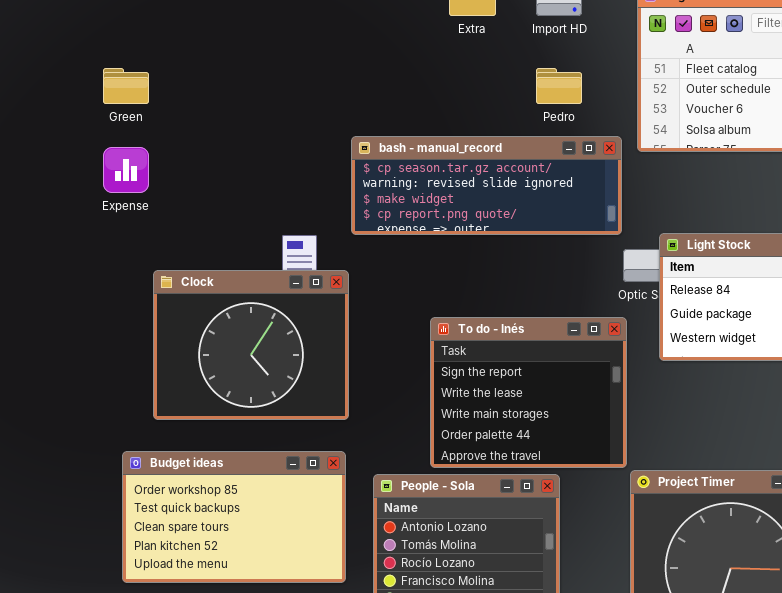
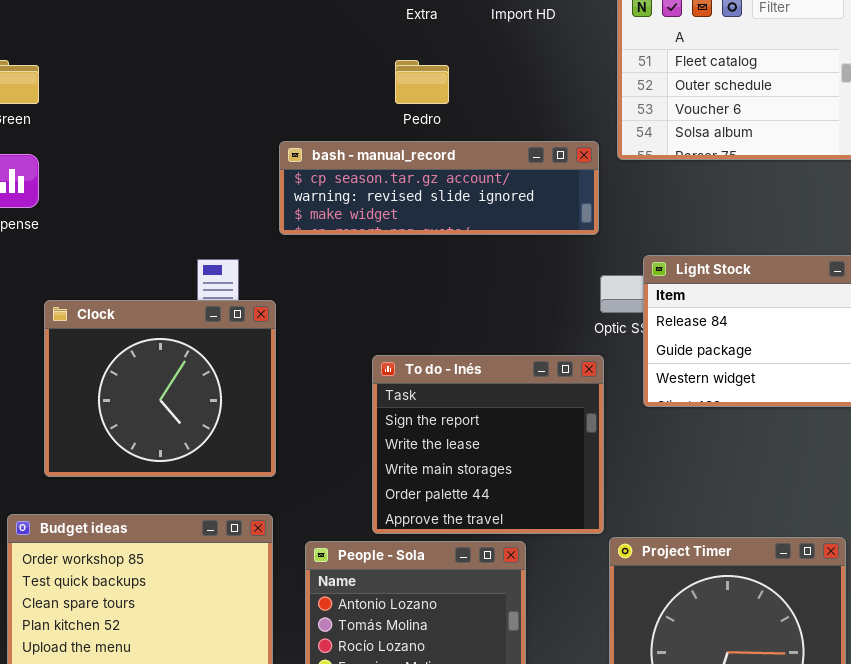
Pedro: [536,68,582,104] -> [395,60,449,104], moved
bash - manual_record: [351,136,622,235] -> [279,141,599,235], resized

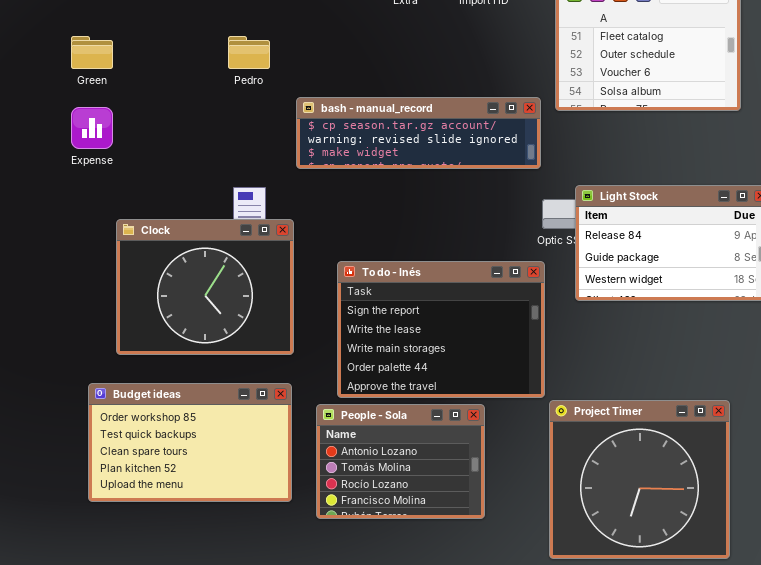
Pedro: [395,60,449,104] -> [228,36,270,69], moved
To do - Inés: [372,355,604,534] -> [337,261,545,398], resized

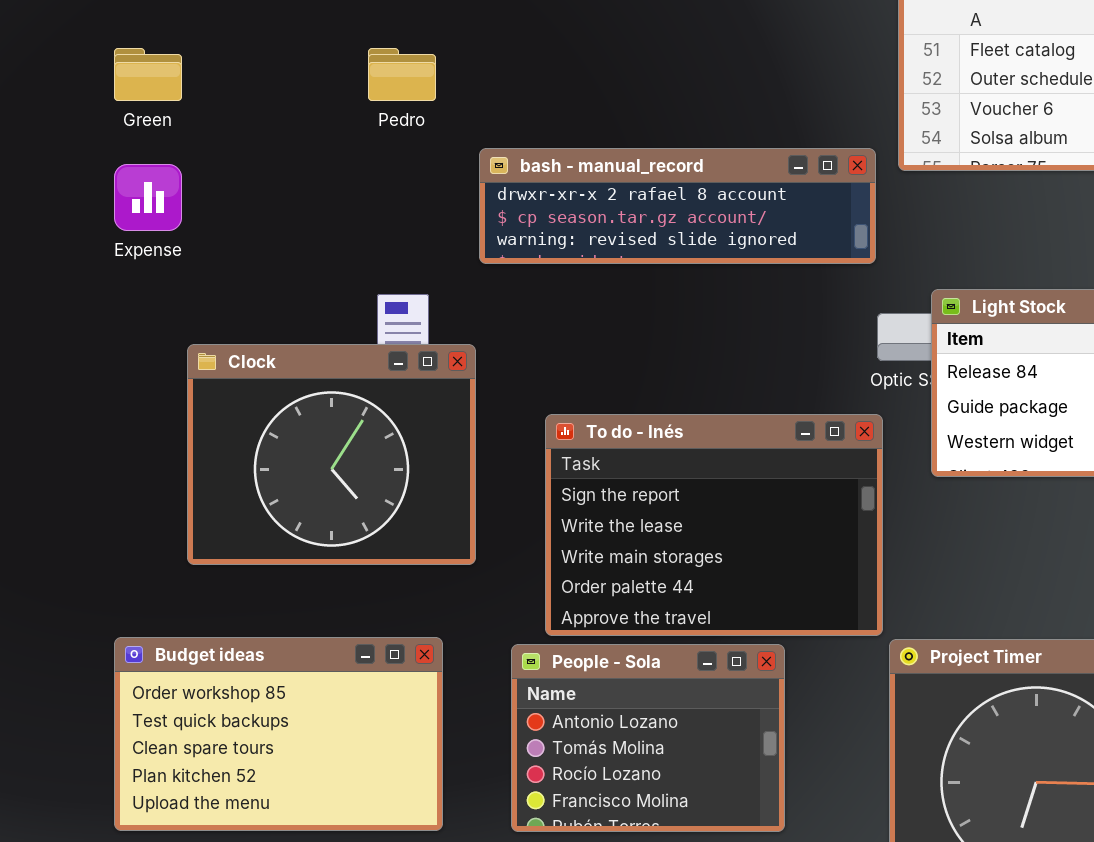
bash - manual_record: [296,97,541,169] -> [479,148,876,264], scrolled up 1 row
Budget ideas: [88,383,292,502] -> [114,637,443,831], moved

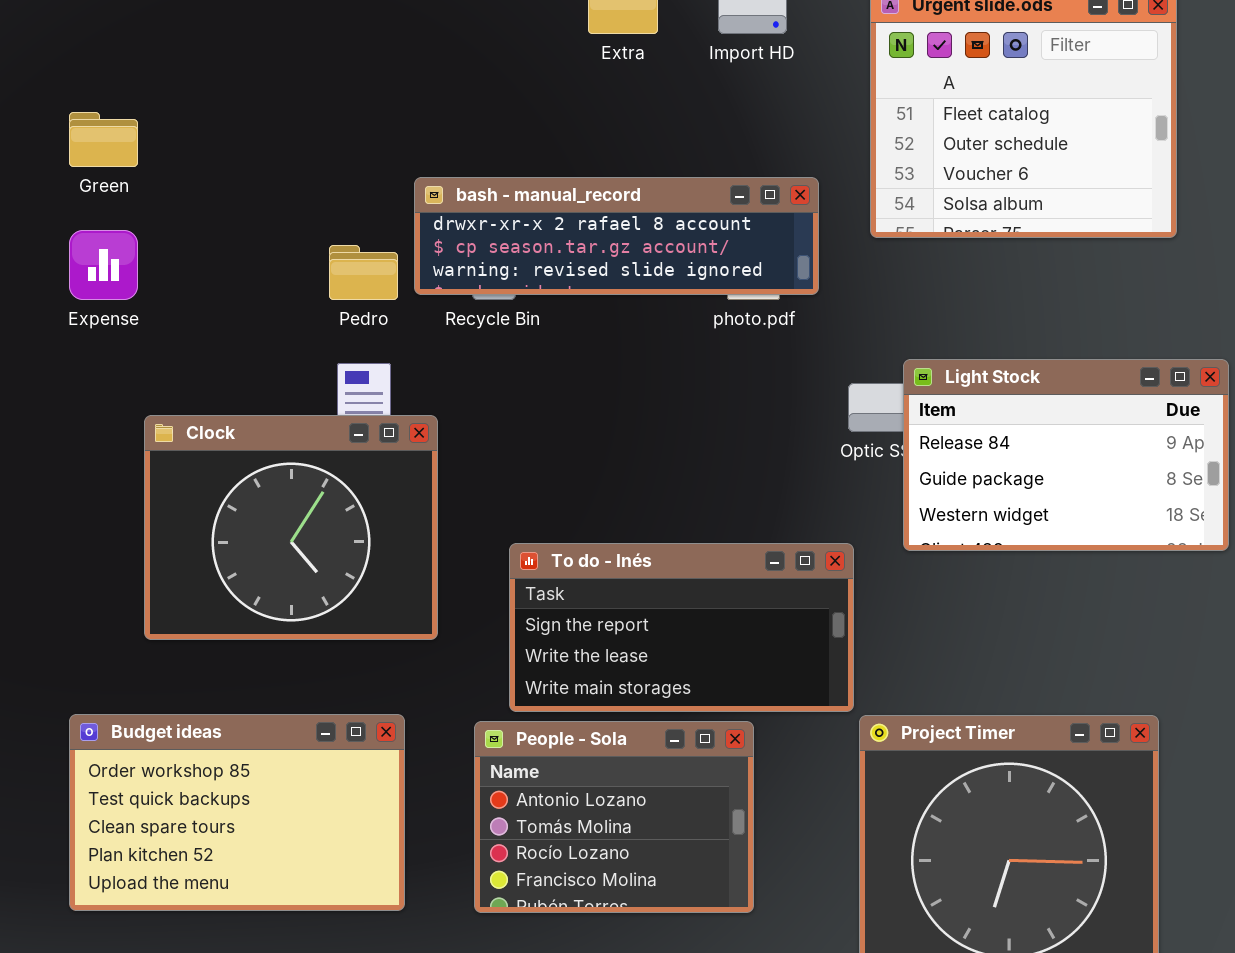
Pedro: [368,48,436,101] -> [329,245,398,300], moved
bash - manual_record: [479,148,876,264] -> [414,177,819,295], moved
To do - Inés: [545,414,883,636] -> [509,543,854,712], resized

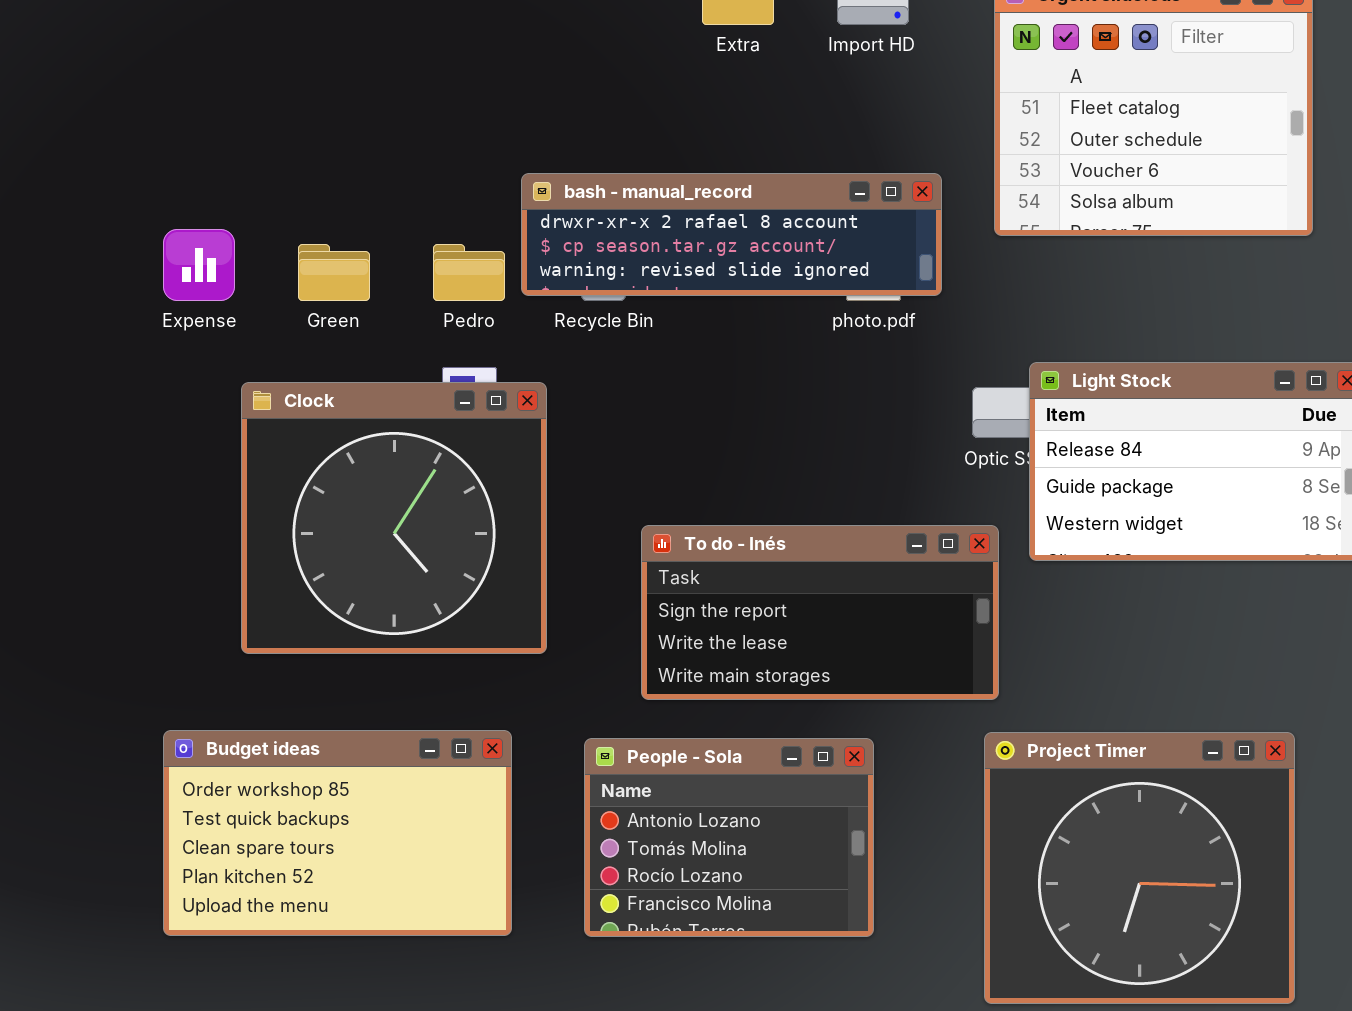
Green: [69,112,138,167] -> [298,244,370,301], moved
Clock: [144,415,438,640] -> [241,382,547,654], resized
To do - Inés: [509,543,854,712] -> [641,525,999,700], moved

